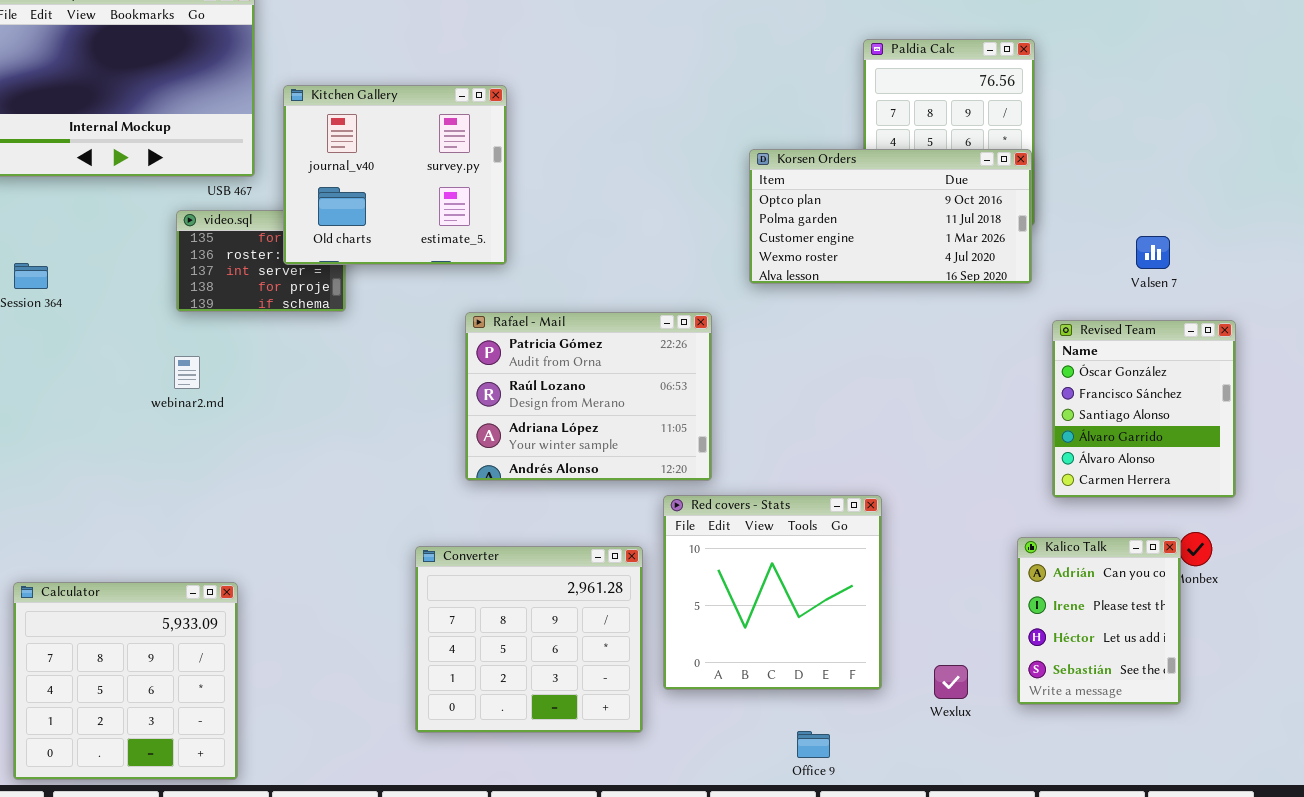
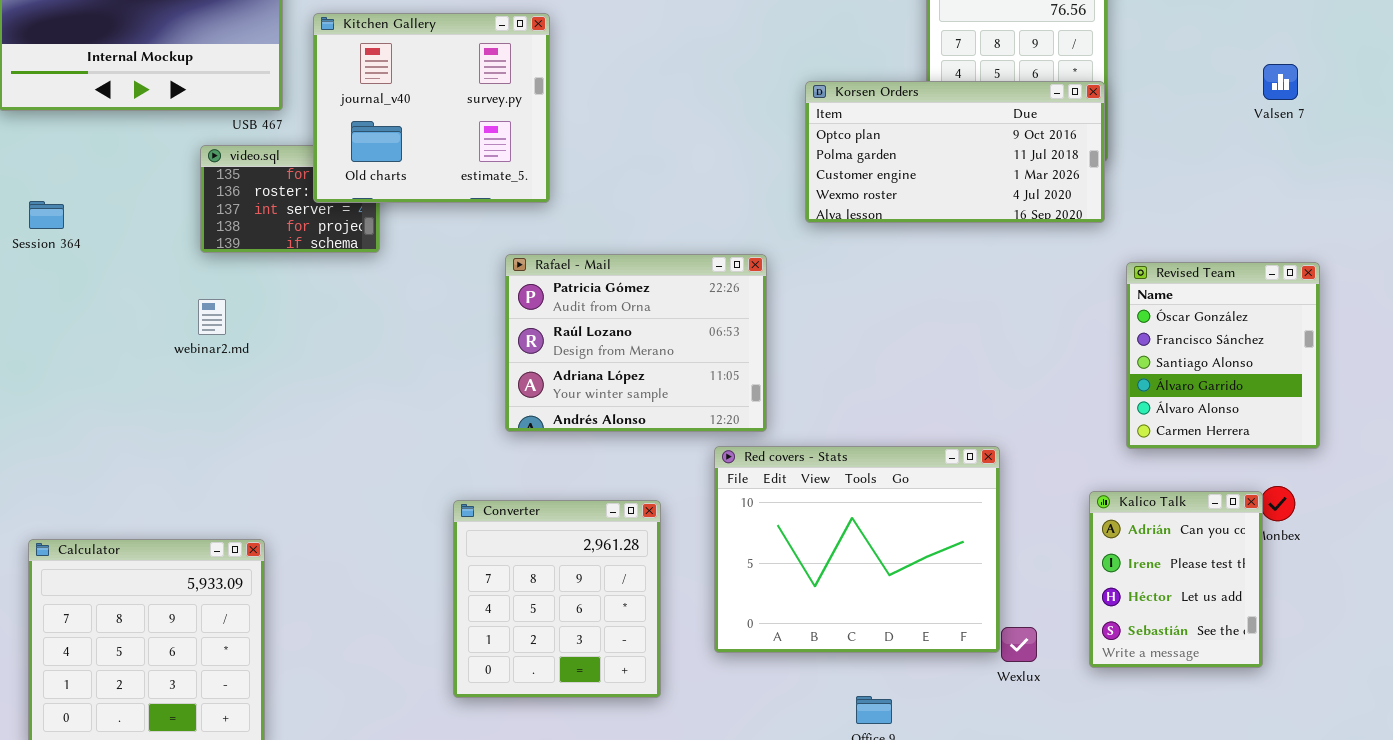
Valsen 7: [1136,236,1170,269] -> [1263,64,1298,100], moved
Red covers - Stats: [663,495,882,690] -> [714,446,1000,653], resized
Converter: [415,546,643,733] -> [453,500,661,698], resized

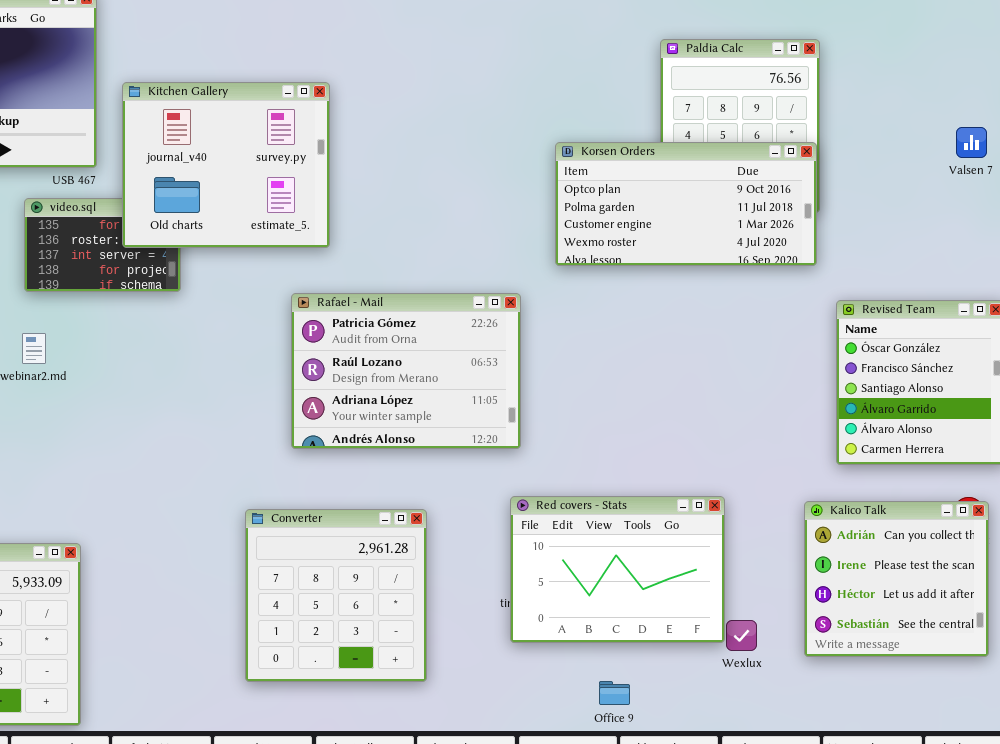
Red covers - Stats: [714,446,1000,653] -> [510,496,725,643], resized
Kalico Talk: [1089,491,1263,668] -> [804,501,989,657], resized

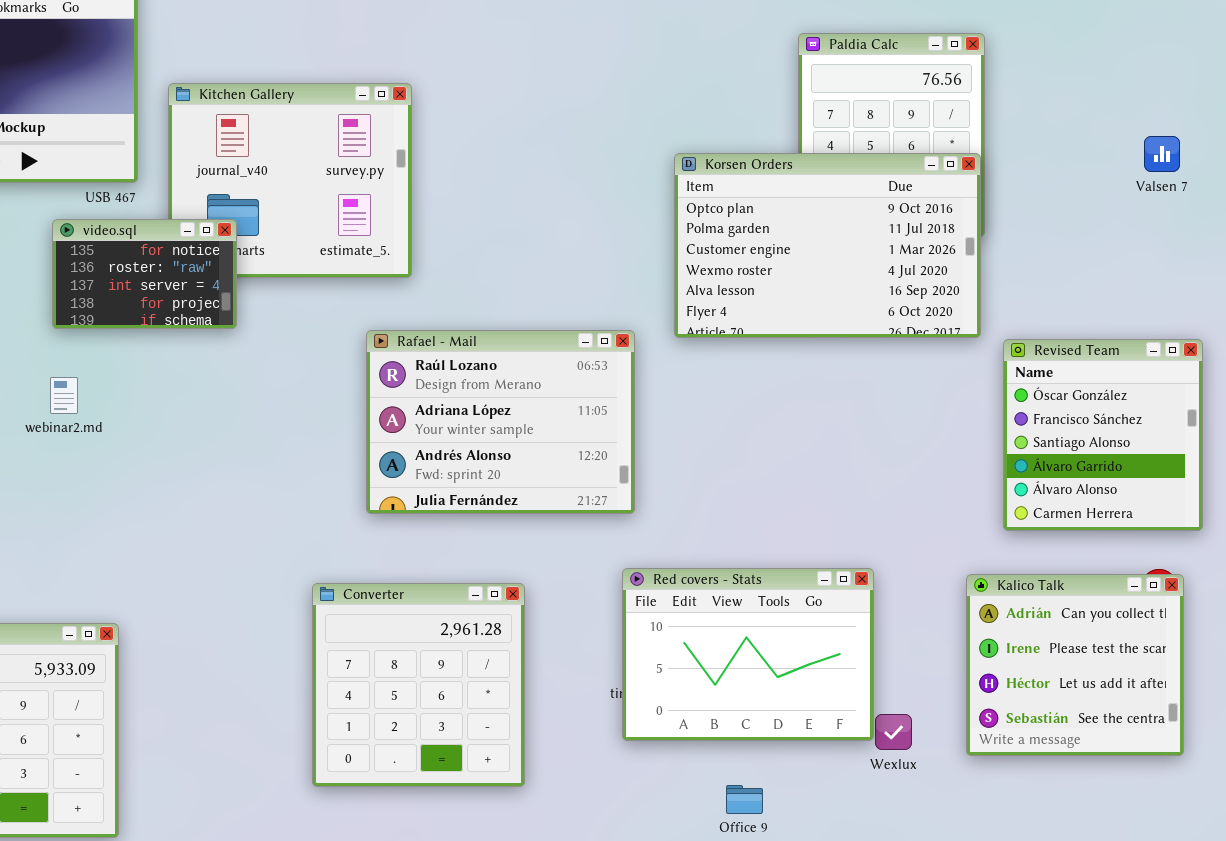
Korsen Orders: [555,142,817,266] -> [674,153,981,338], resized
video.sql: [24,198,181,292] -> [52,219,237,329], raised
Rafael - Mail: [291,293,521,449] -> [366,330,635,514], scrolled down 1 row

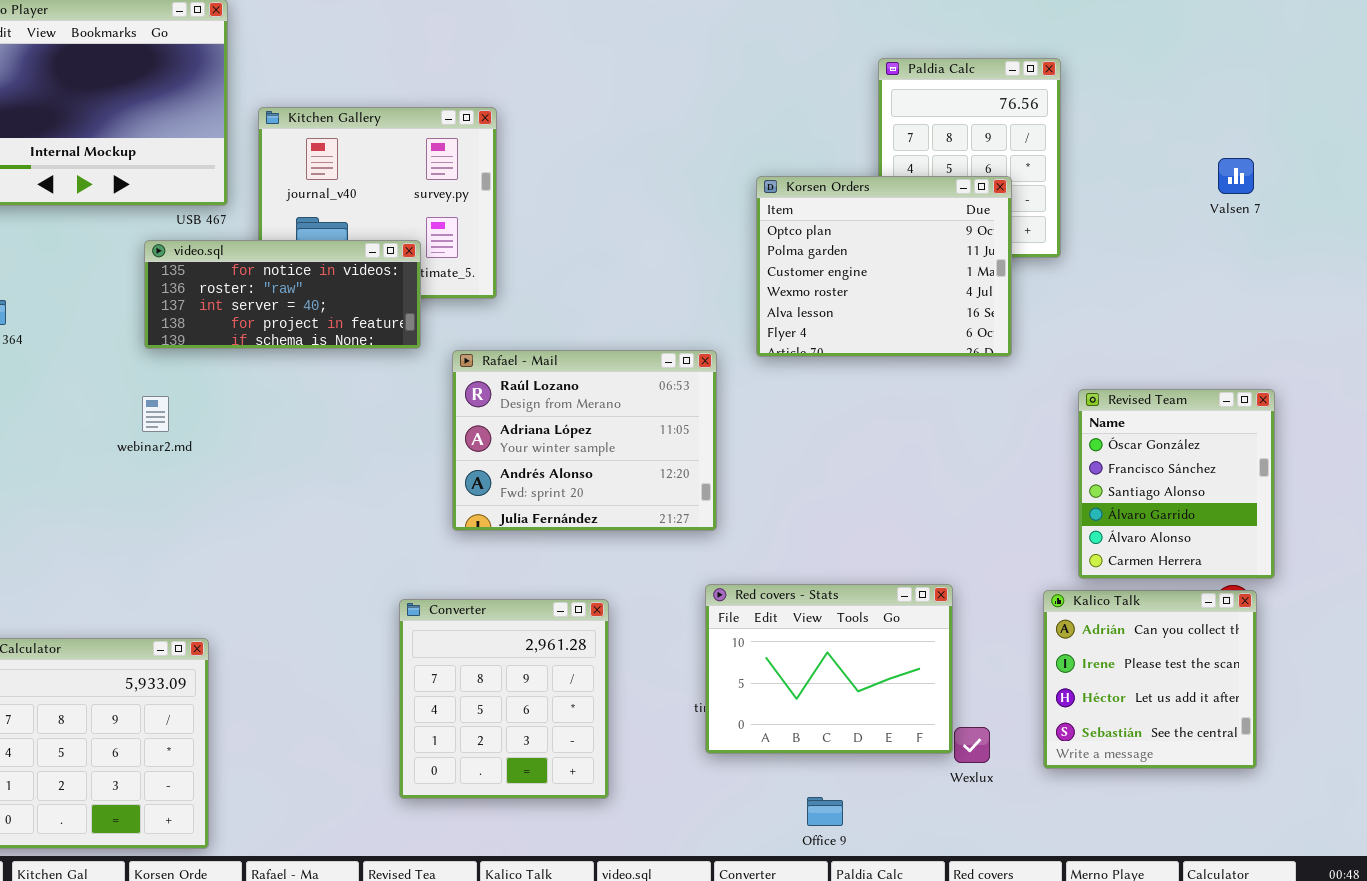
Korsen Orders: [674,153,981,338] -> [756,176,1012,357], resized
video.sql: [52,219,237,329] -> [144,240,421,349], resized
Revised Team: [1003,339,1203,531] -> [1078,389,1275,579], moved

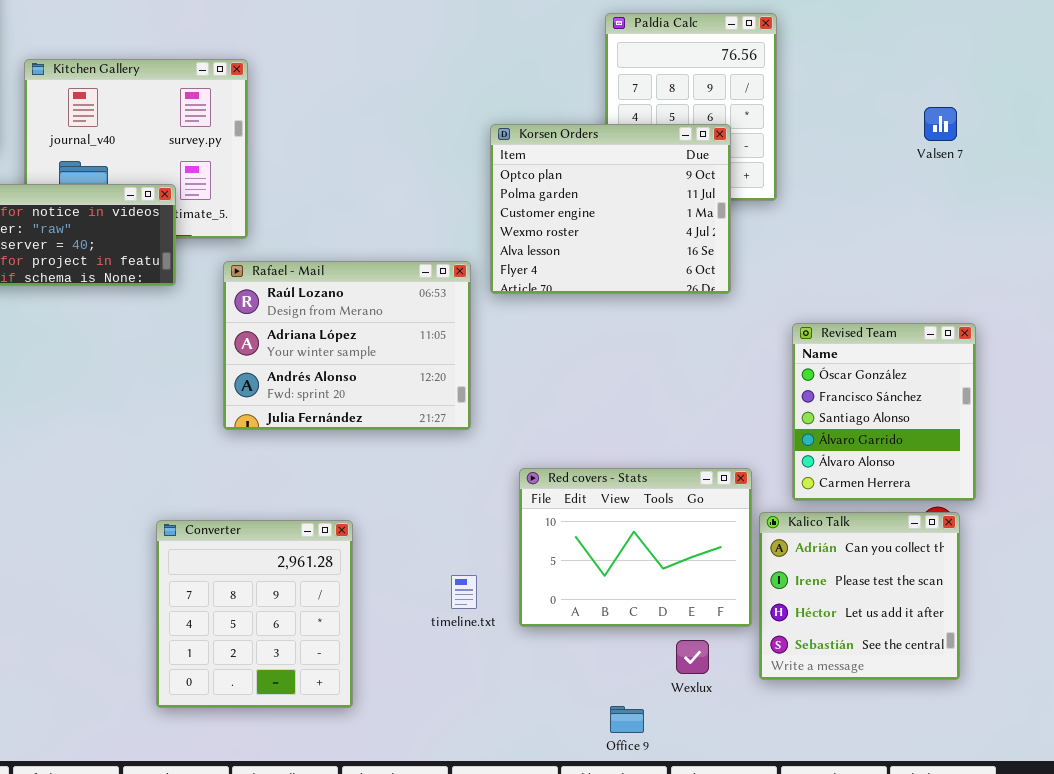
Rafael - Mail: [452,350,717,531] -> [223,261,471,430], moved
Red covers - Stats: [705,584,953,754] -> [519,468,752,627], moved
Office 9: [807,797,843,826] -> [610,706,644,733], moved

